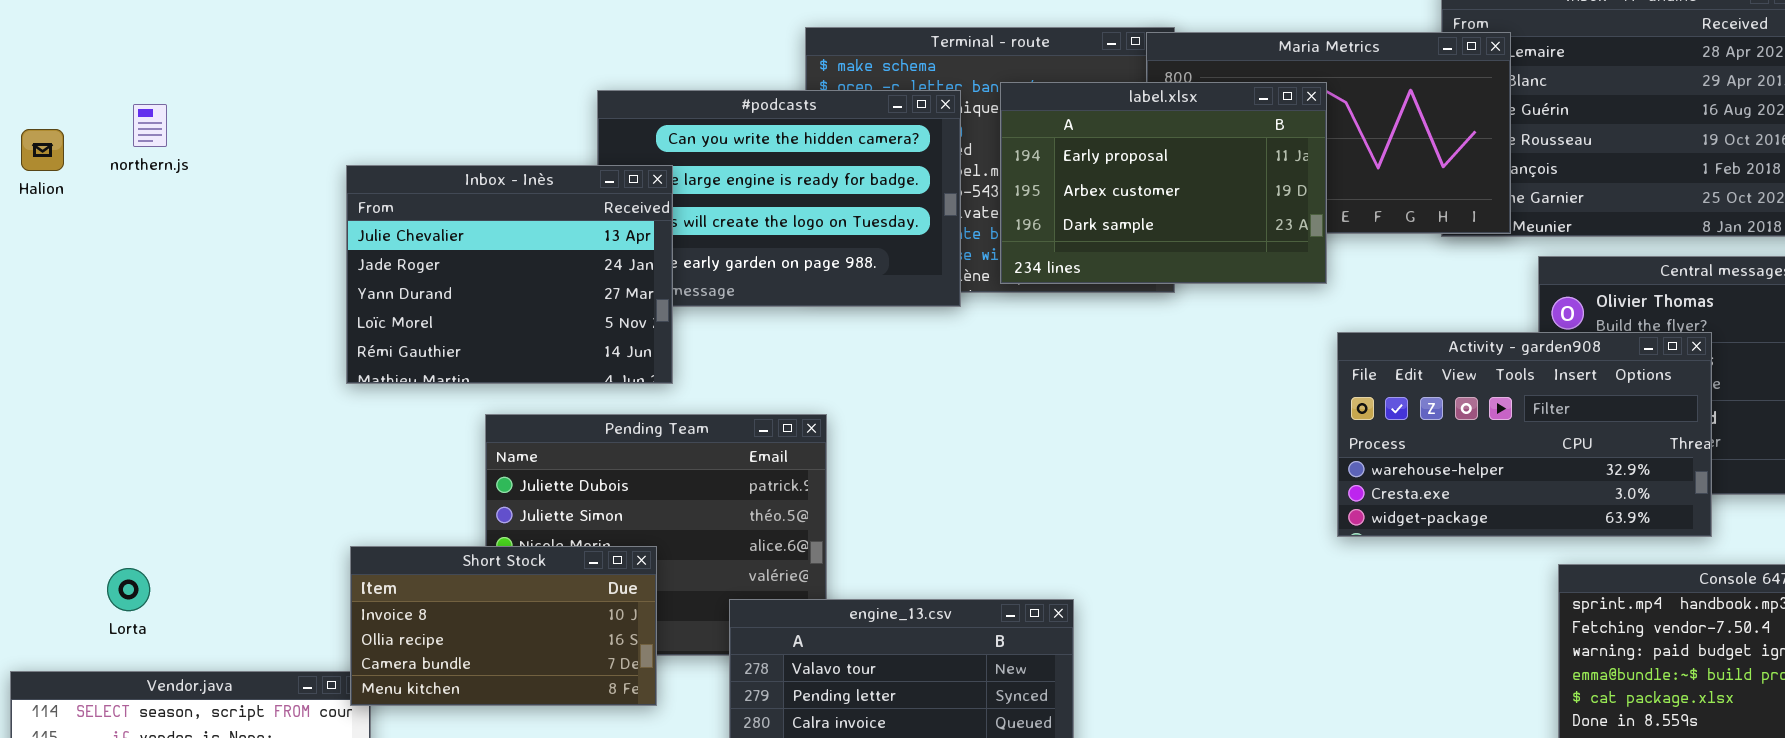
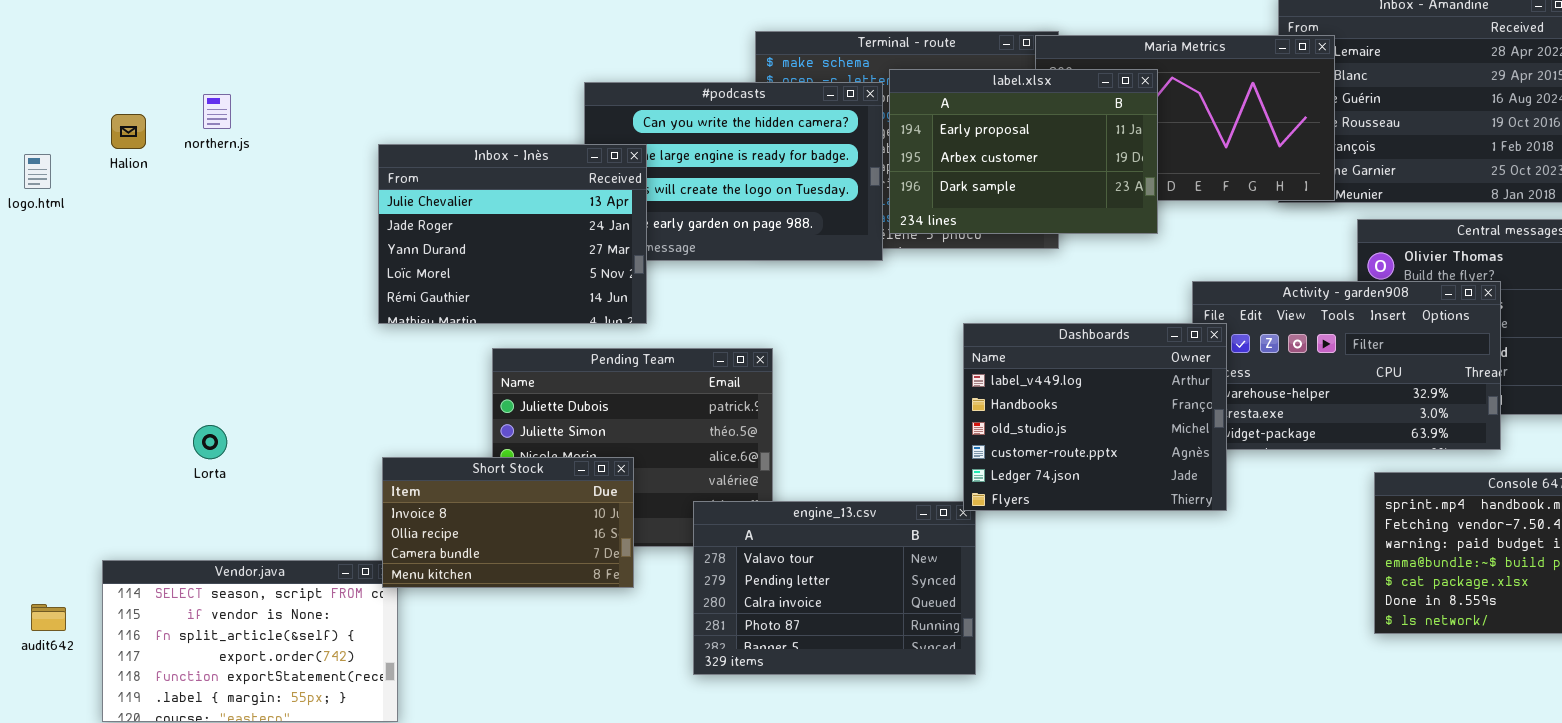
label.xlsx: [1000,82,1327,284] -> [889,69,1158,234], moved
Dashboards: none -> [963,323,1227,511], opened
Lorta: [107,568,150,611] -> [193,425,227,459], moved

